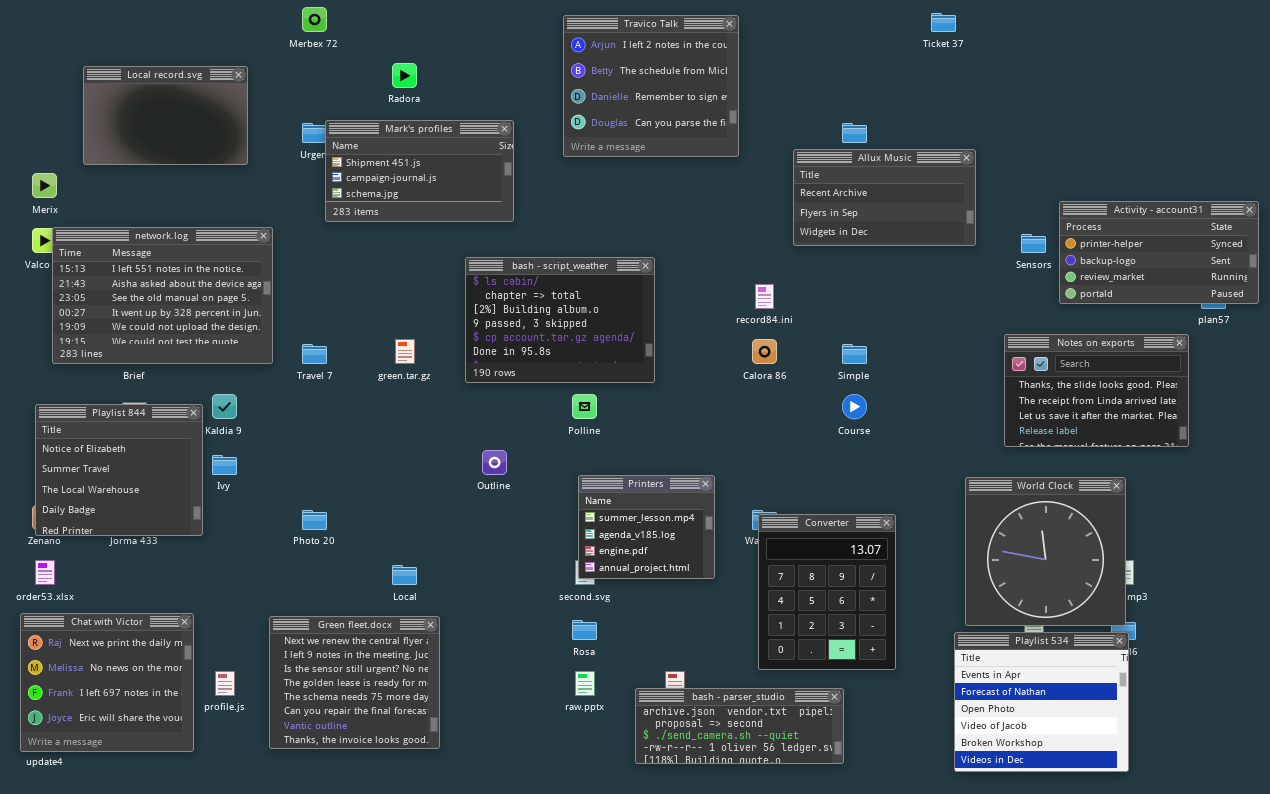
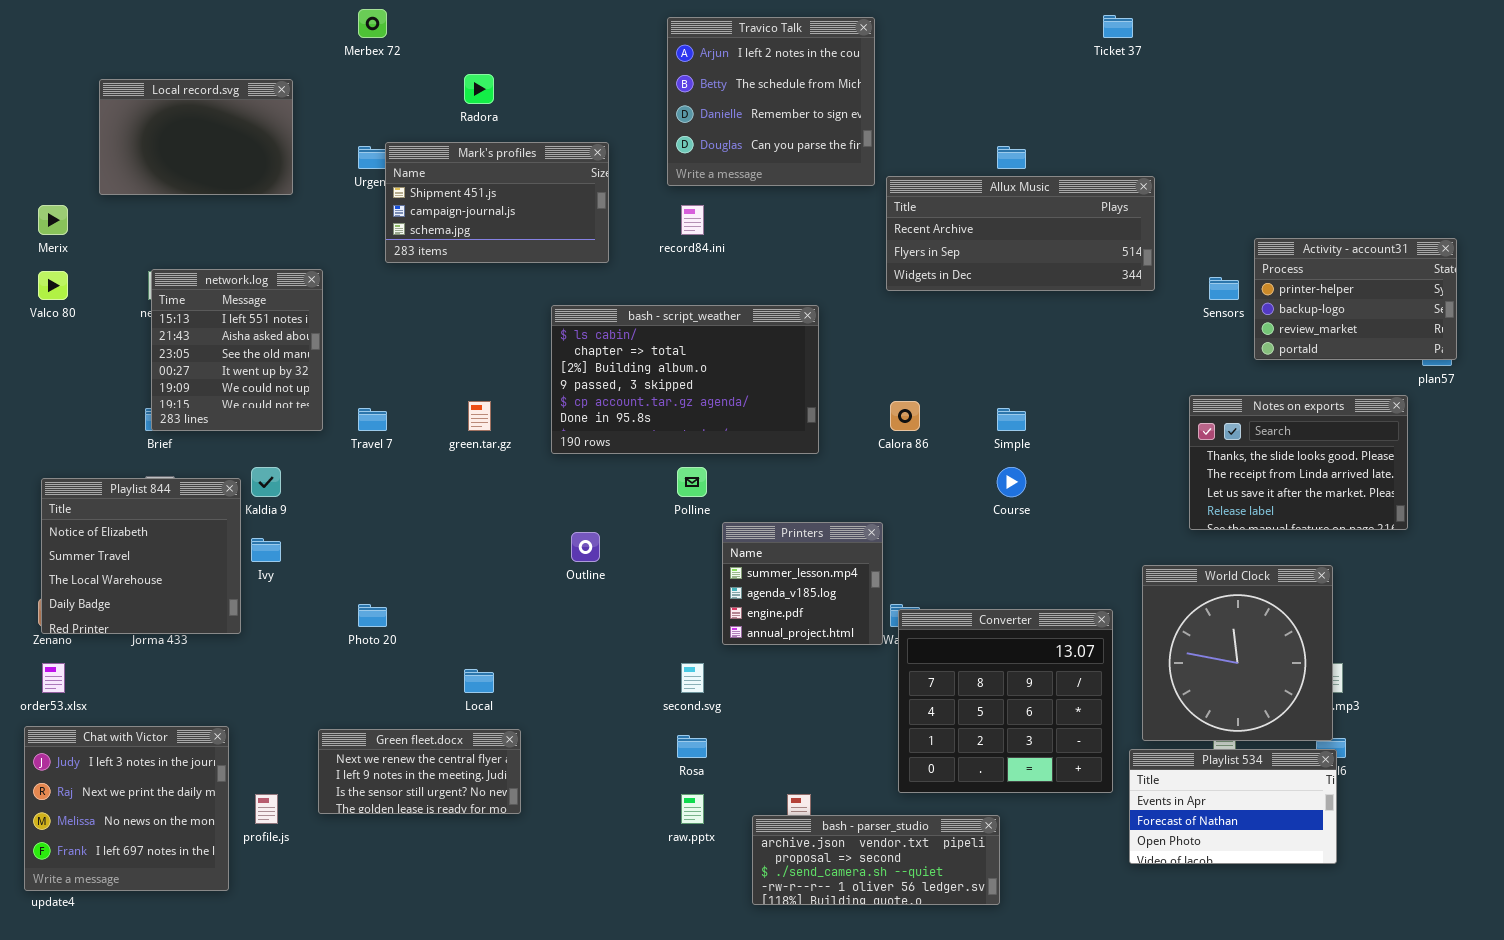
Allux Music: [793,149,976,246] -> [886,176,1155,291], resized
Activity - account31: [1059,201,1259,304] -> [1254,238,1457,360], resized
network.log: [52,227,273,364] -> [151,269,323,431], resized
bash - script_weather: [465,257,655,383] -> [551,305,819,454], resized
record84.ini: [755,284,774,309] -> [681,205,704,235], moved
Printers: [578,475,715,579] -> [722,522,883,645], moved
Converter: [758,514,896,670] -> [898,609,1113,793], resized
Chat with Victor: [20,613,194,752] -> [24,726,229,891], scrolled up 1 row
Green fleet.docx: [269,616,440,749] -> [318,729,521,814], resized
Playlist 534: [954,632,1129,772] -> [1129,749,1337,864], resized

